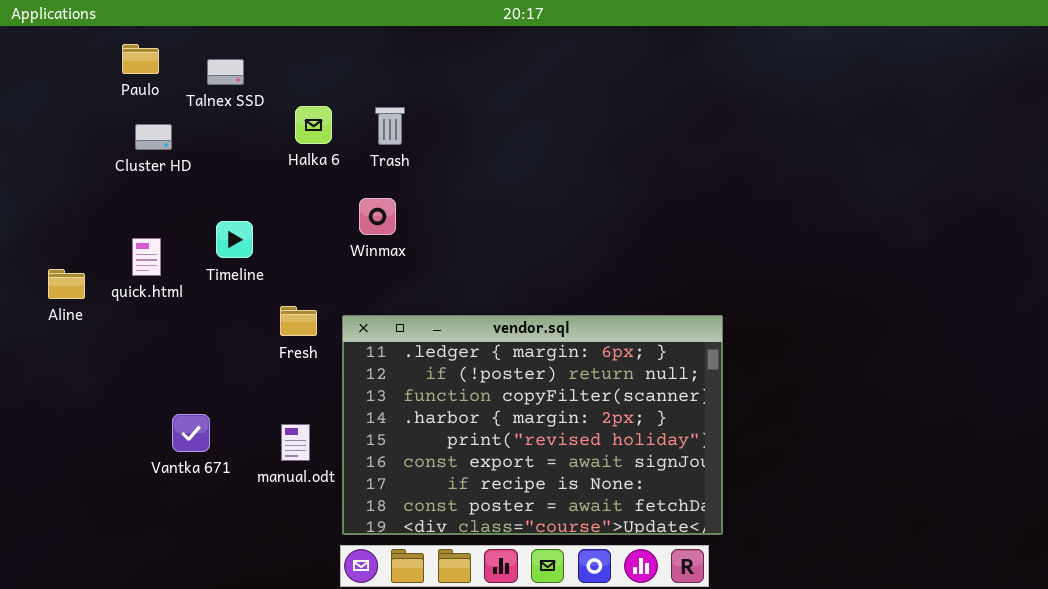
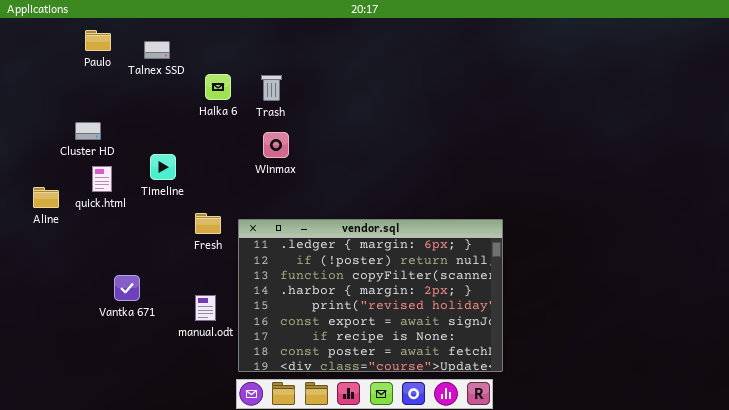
Cluster HD: [135,124,172,150] -> [75,122,101,140], moved
Winmax: [359,198,396,235] -> [263,132,289,158], moved
Vantka 671: [172,414,210,452] -> [114,275,140,301], moved

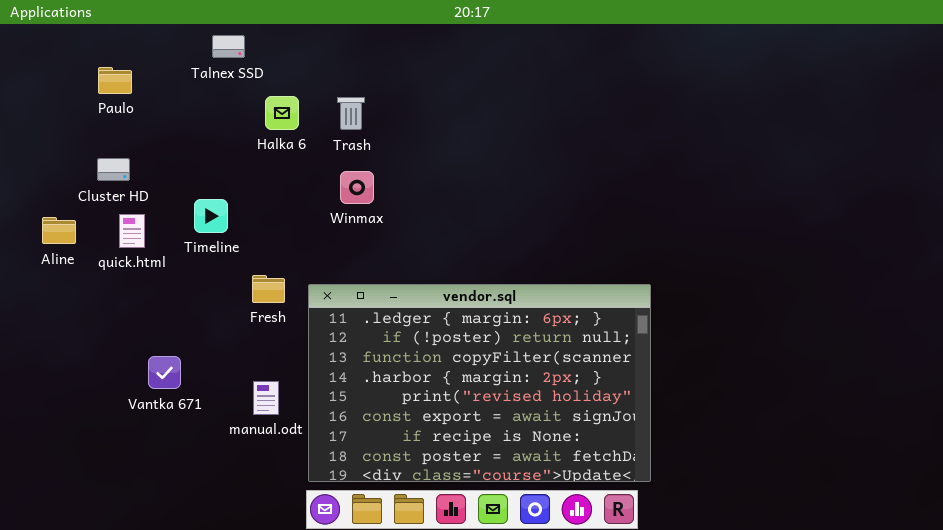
Paulo: [85,30,111,51] -> [98,67,132,94], moved
Talnex SSD: [144,41,170,59] -> [212,35,245,58], moved
Aline: [33,187,59,208] -> [42,217,76,244], moved

